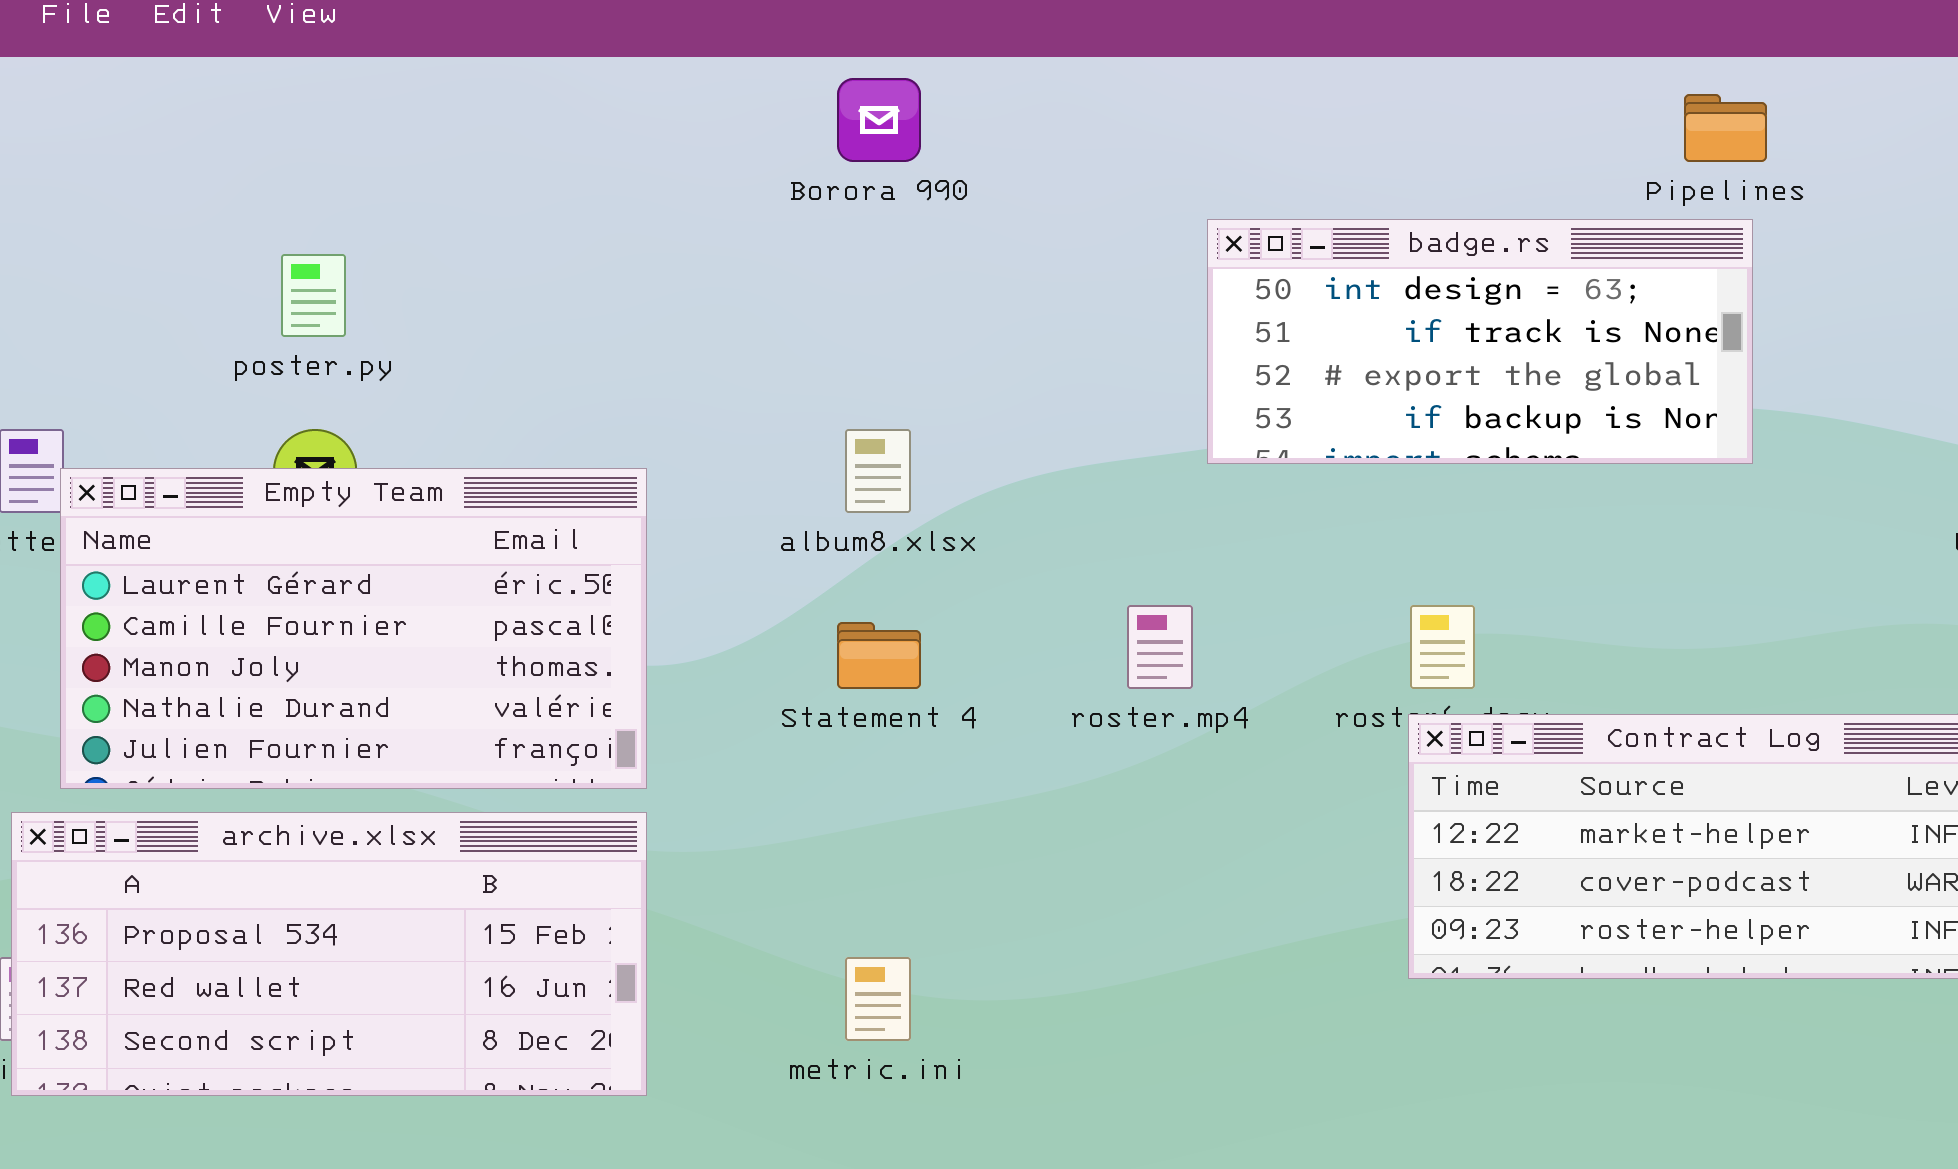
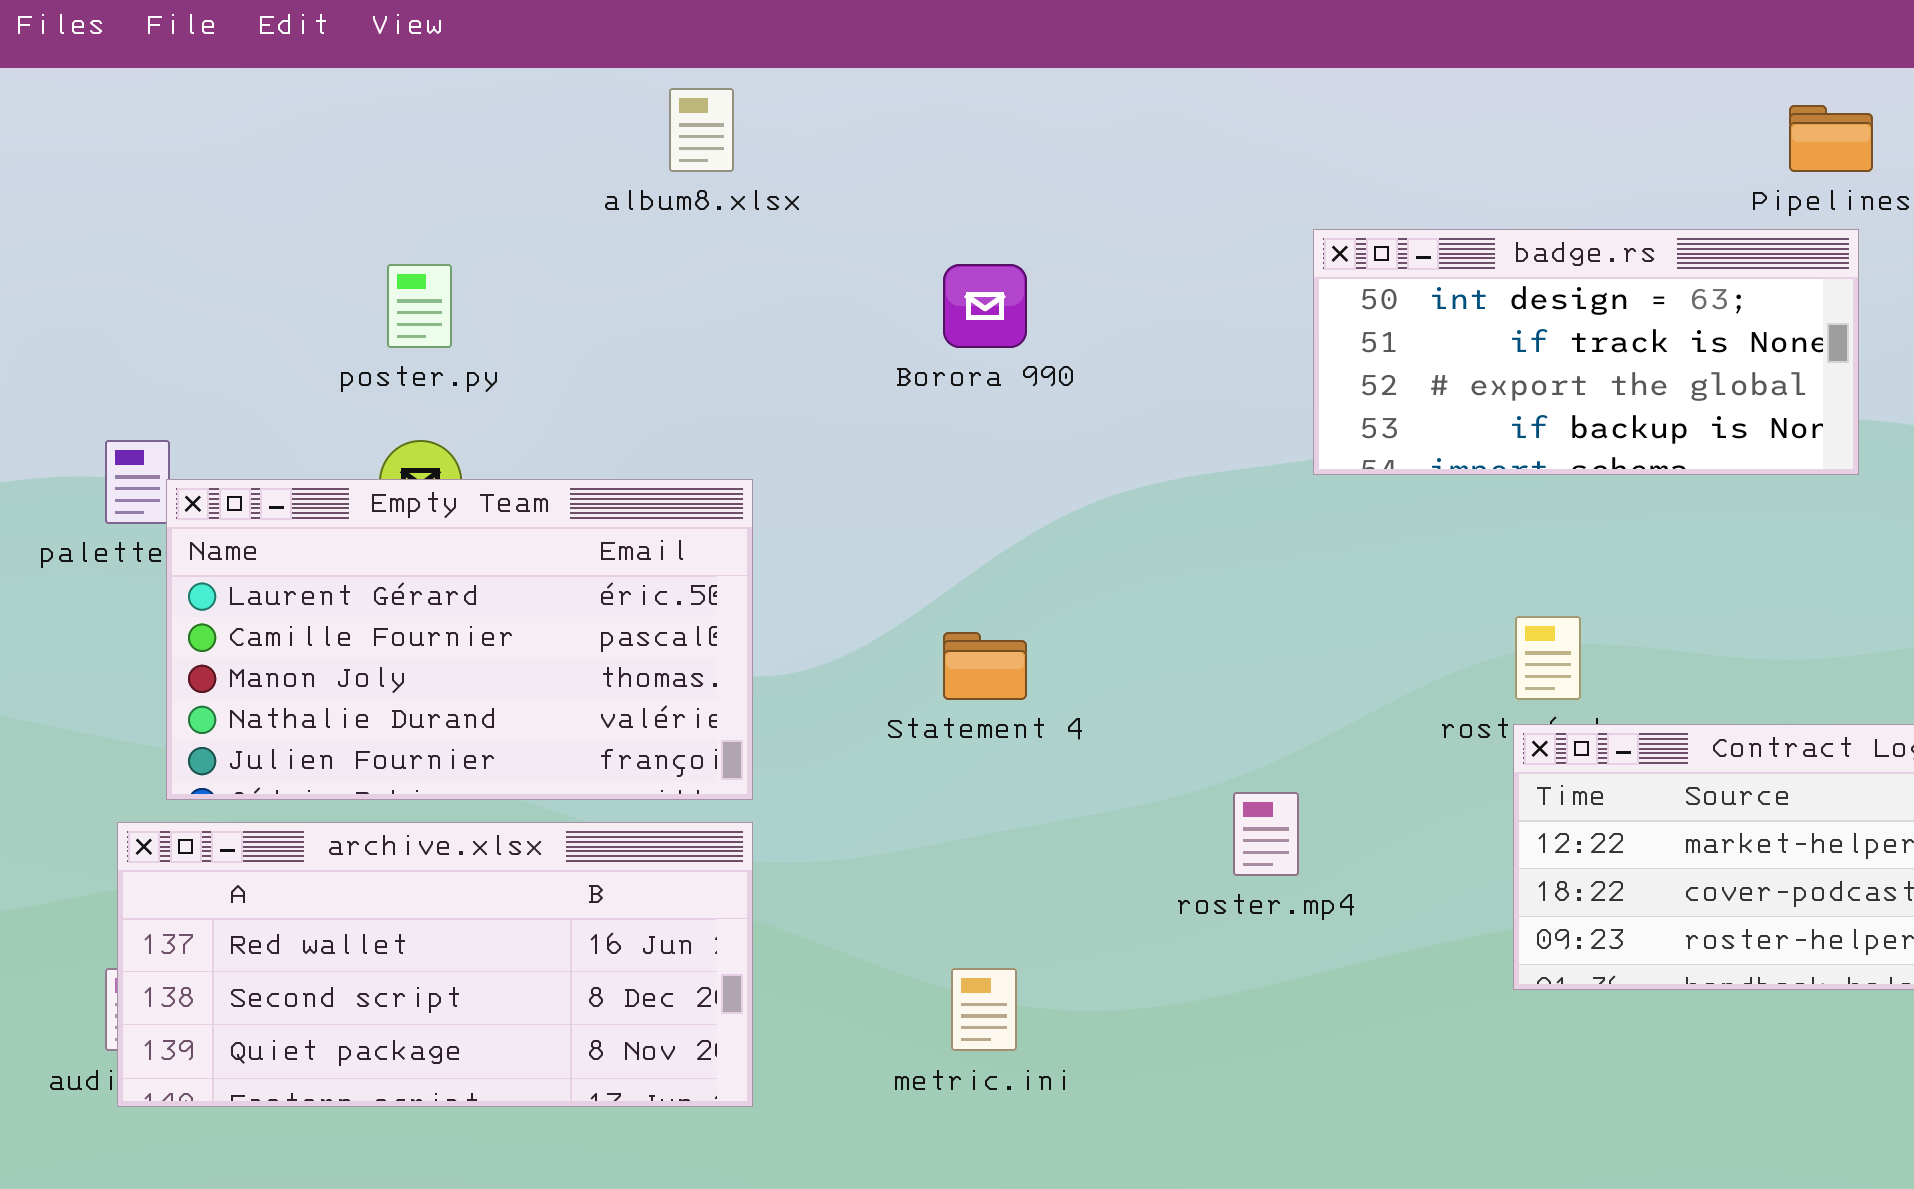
Borora 990: [837,78,921,162] -> [943,264,1027,348], moved
album8.xlsx: [845,429,911,513] -> [669,88,734,172], moved
roster.mp4: [1127,605,1193,689] -> [1233,792,1299,876], moved
archive.xlsx: [11,812,647,1096] -> [117,822,753,1107], scrolled down 1 row

